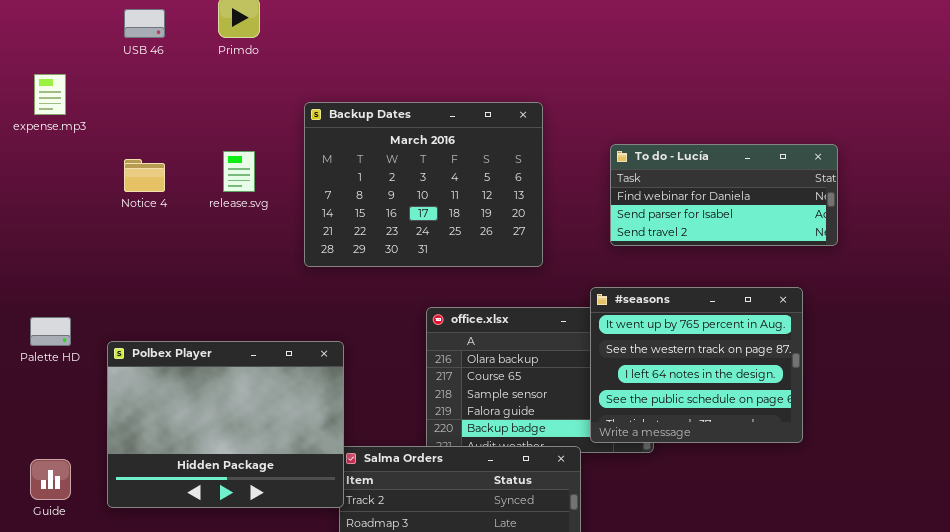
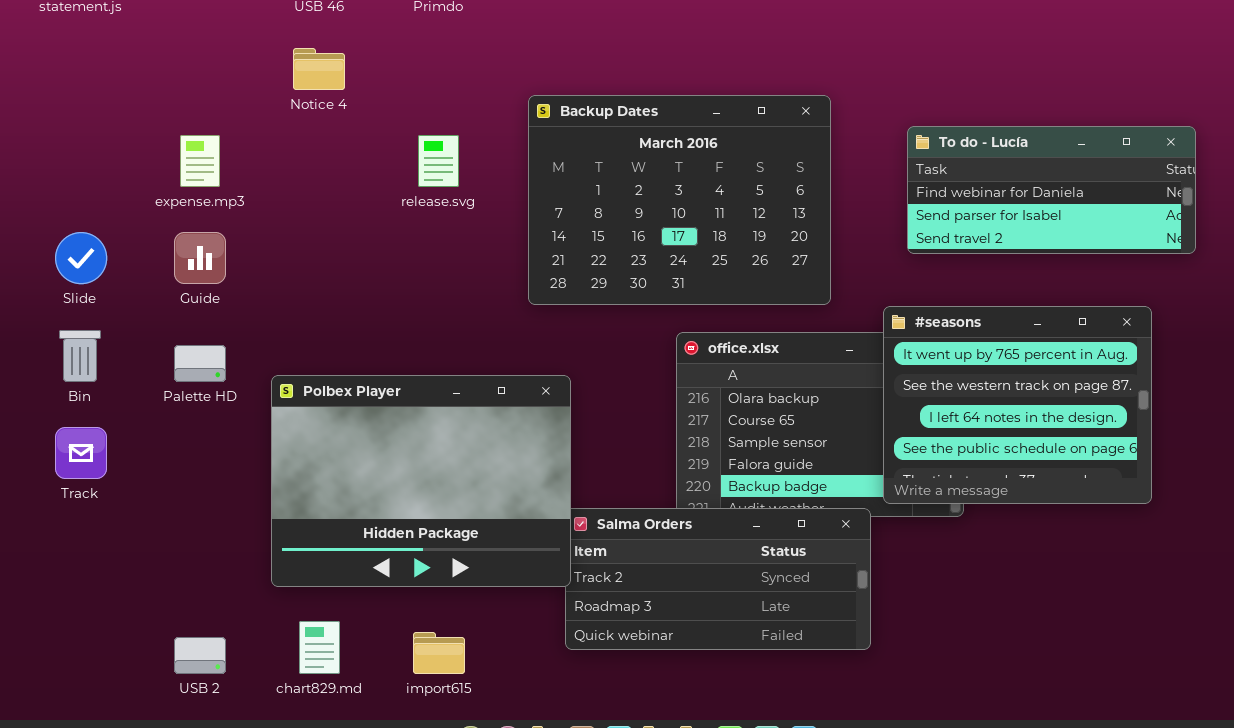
expense.mp3: [34,74,66,115] -> [180,135,220,187], moved
Backup Dates: [304,102,543,267] -> [528,95,831,305], moved
Notice 4: [124,159,165,192] -> [293,48,345,90], moved
Guide: [30,459,71,500] -> [174,232,226,284], moved

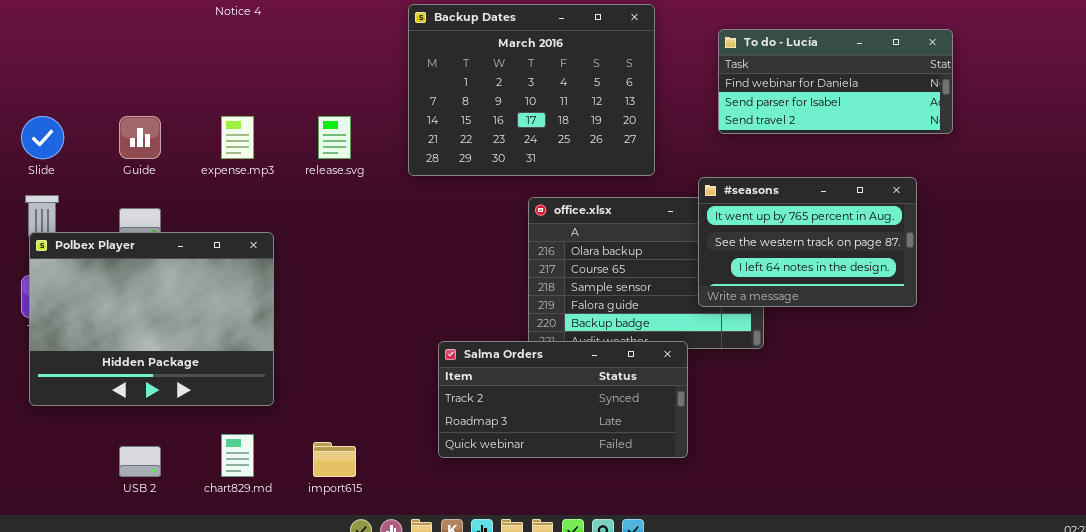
expense.mp3: [180,135,220,187] -> [221,116,254,159], moved
release.svg: [418,135,459,187] -> [318,116,351,159], moved
#seasons: [883,306,1152,504] -> [698,177,917,307], resized
Polbex Player: [271,375,571,587] -> [29,232,274,406], moved

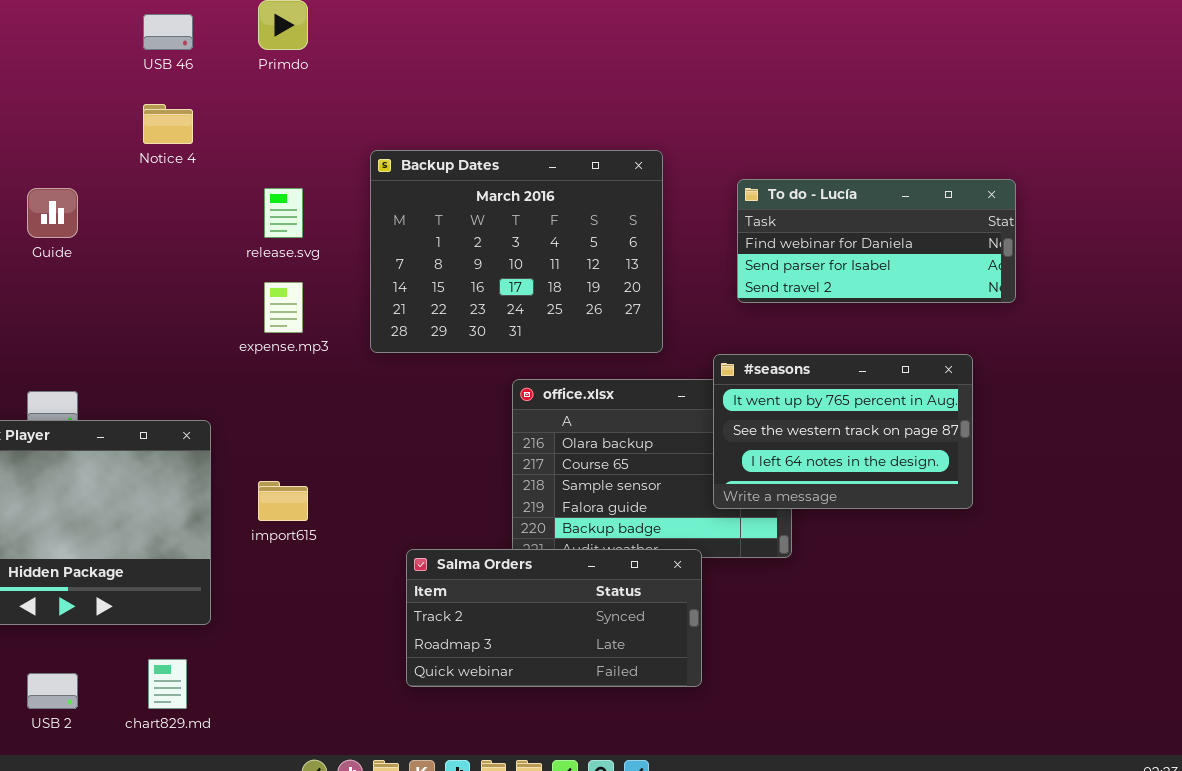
Guide: [119,116,161,159] -> [27,188,78,238], moved
expense.mp3: [221,116,254,159] -> [264,282,303,333], moved
release.svg: [318,116,351,159] -> [264,188,303,238], moved
import615: [313,442,356,477] -> [258,481,308,521], moved

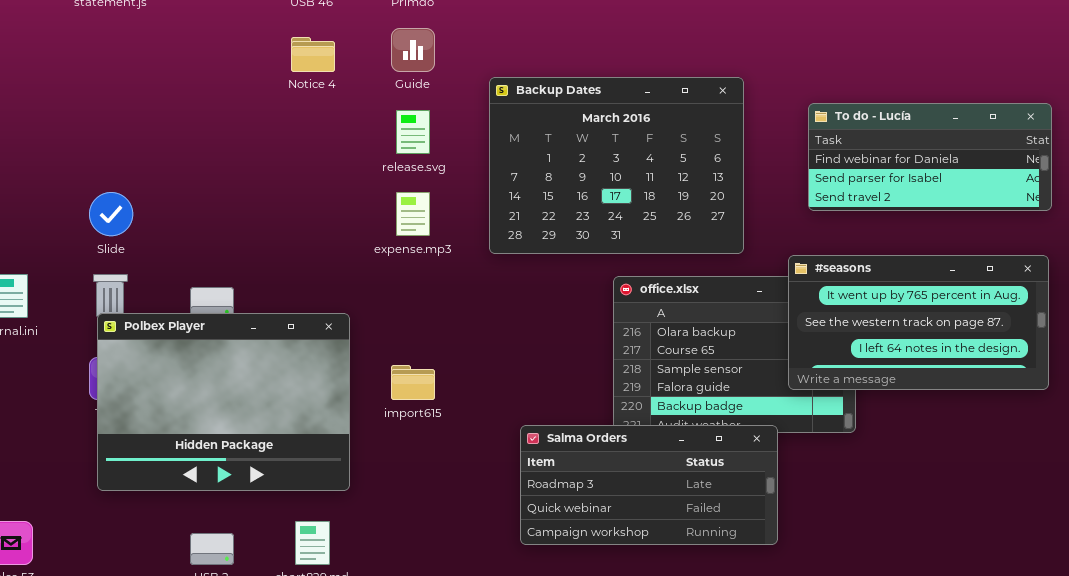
Guide: [27,188,78,238] -> [391,28,435,72], moved
#seasons: [713,354,973,509] -> [788,255,1049,390], resized
Salma Orders: [406,549,702,687] -> [520,425,778,545], scrolled down 1 row

